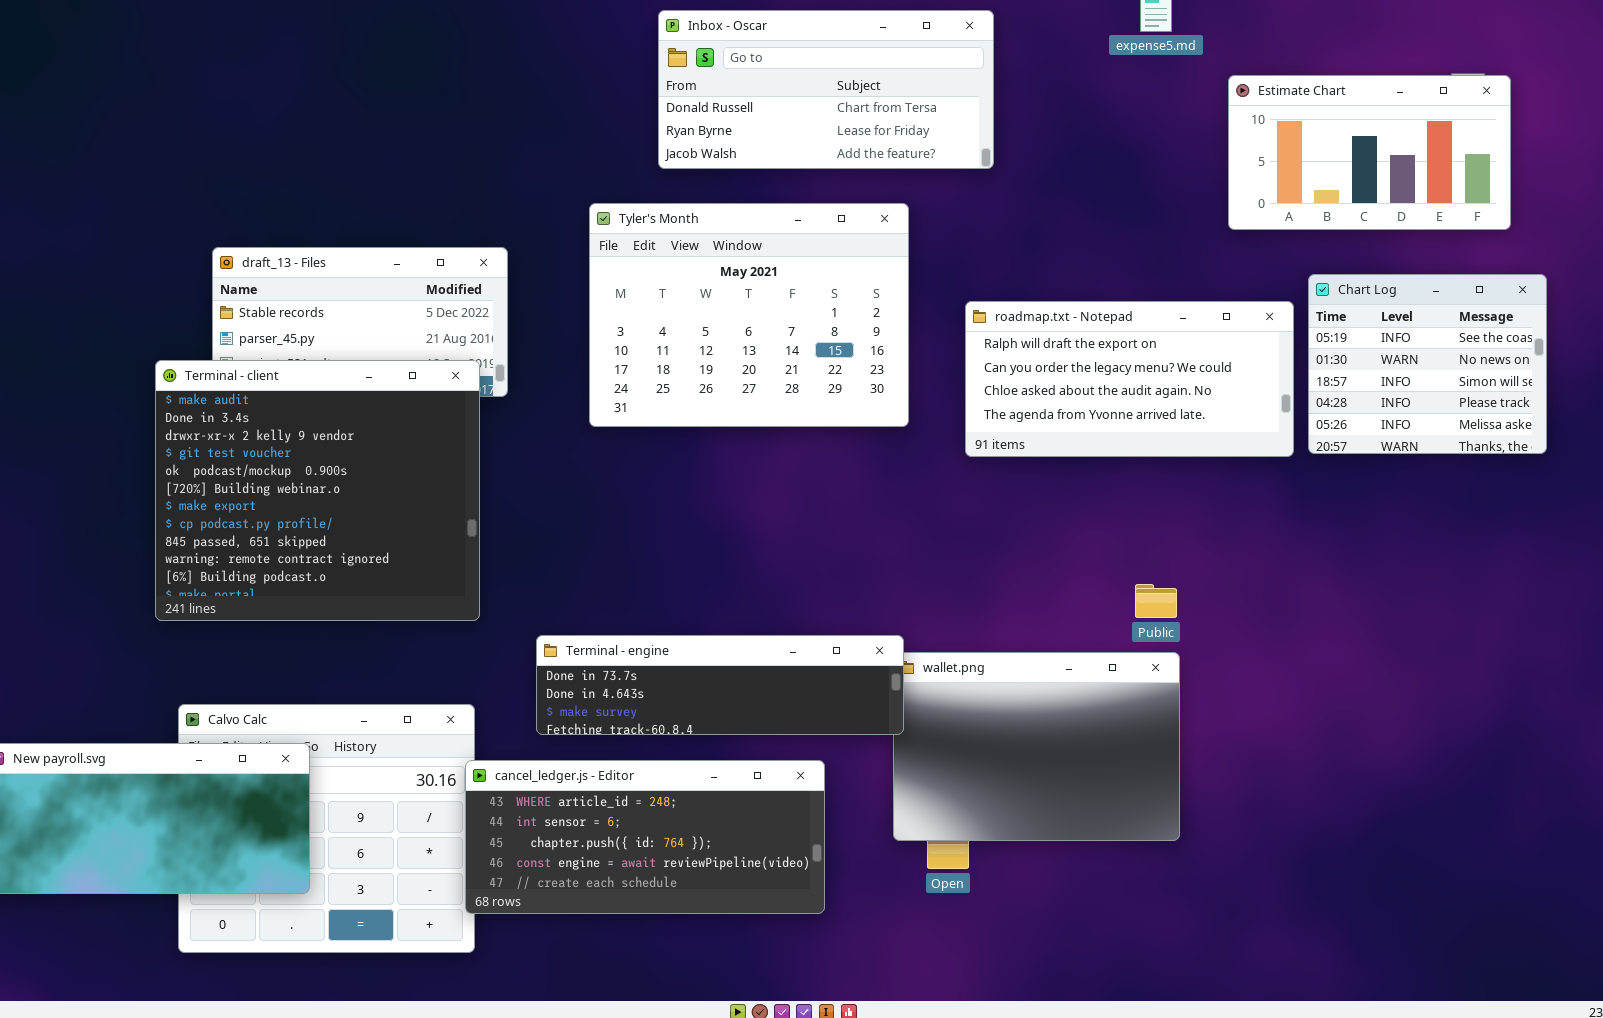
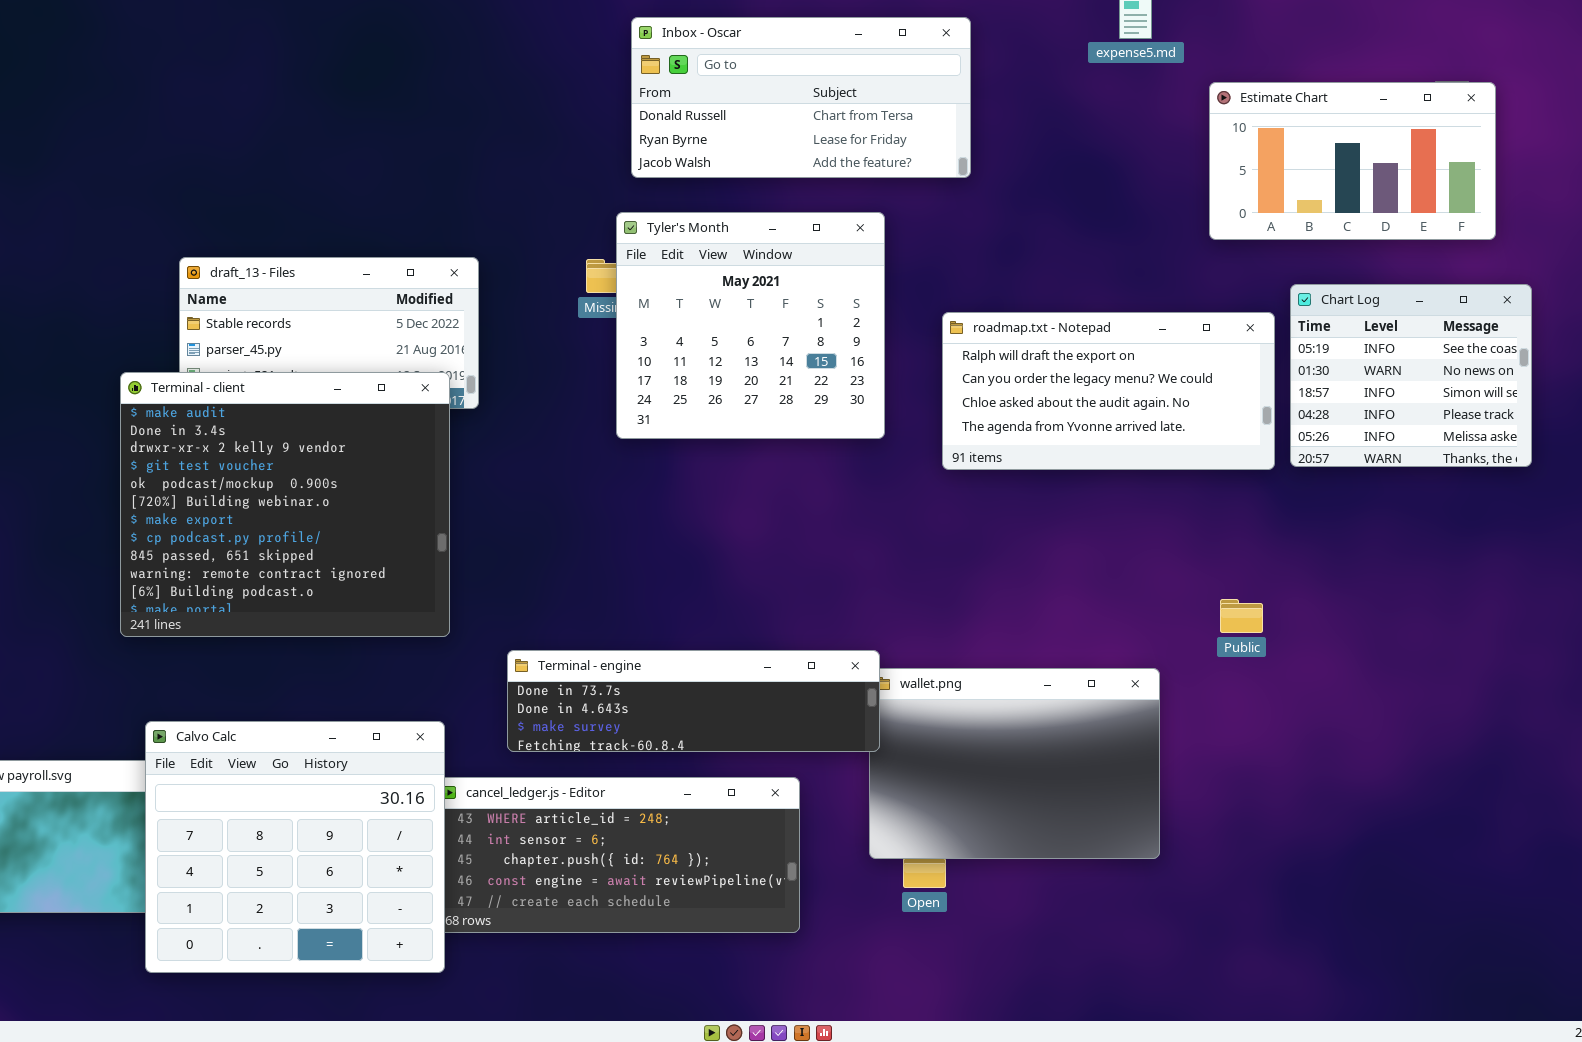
Tyler's Month: [589,203,909,427] -> [616,212,885,439], resized
Public: [1135,584,1177,618] -> [1220,599,1263,633], moved
Calvo Calc: [178,704,475,953] -> [145,721,445,973], raised

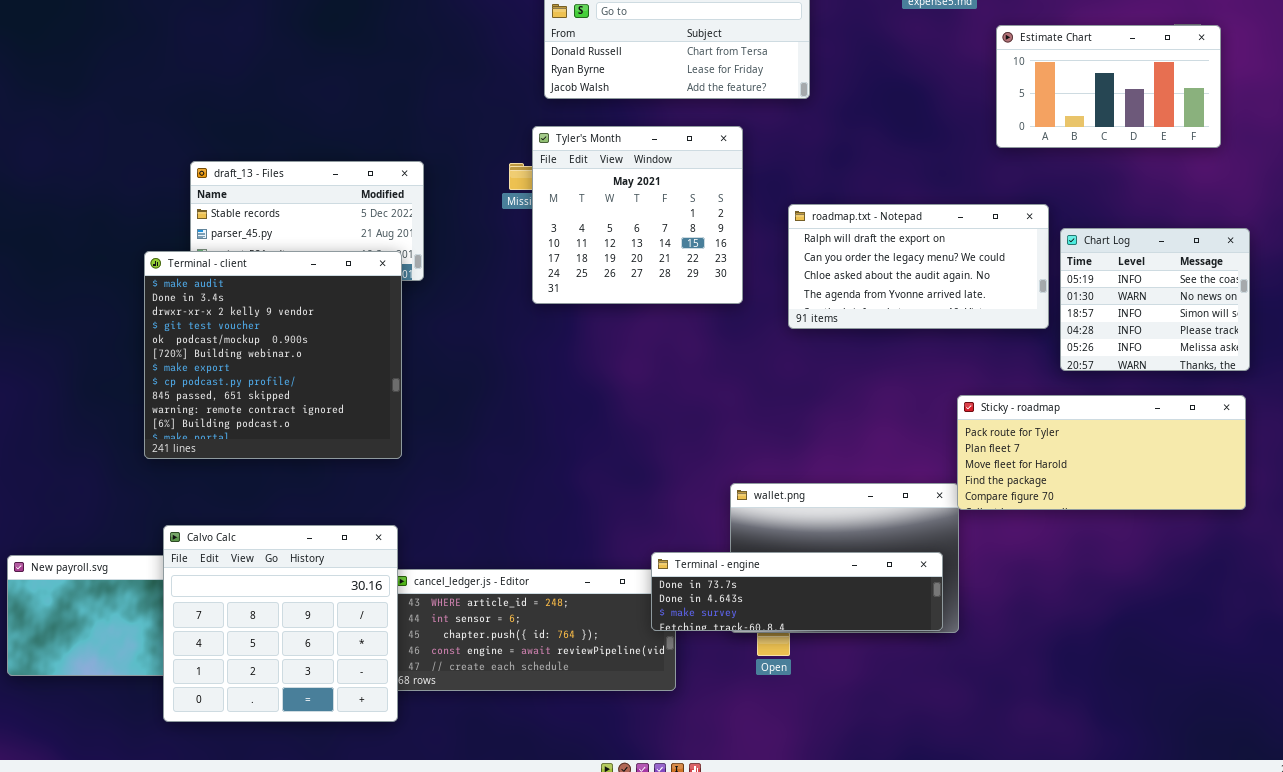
Chart Log: [1290,284,1532,467] -> [1060,228,1250,371], moved
Sticky - roadmap: none -> [957,395,1246,510], opened
Terminal - engine: [507,650,880,752] -> [651,552,943,631], moved

